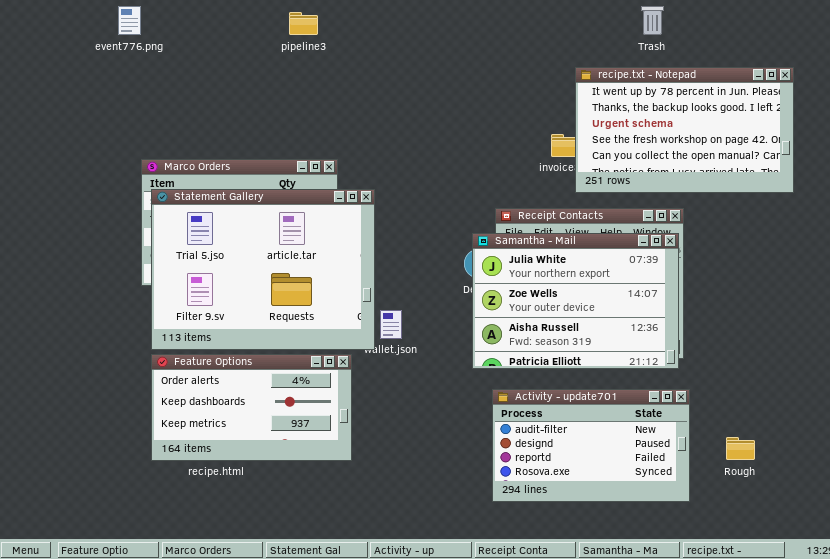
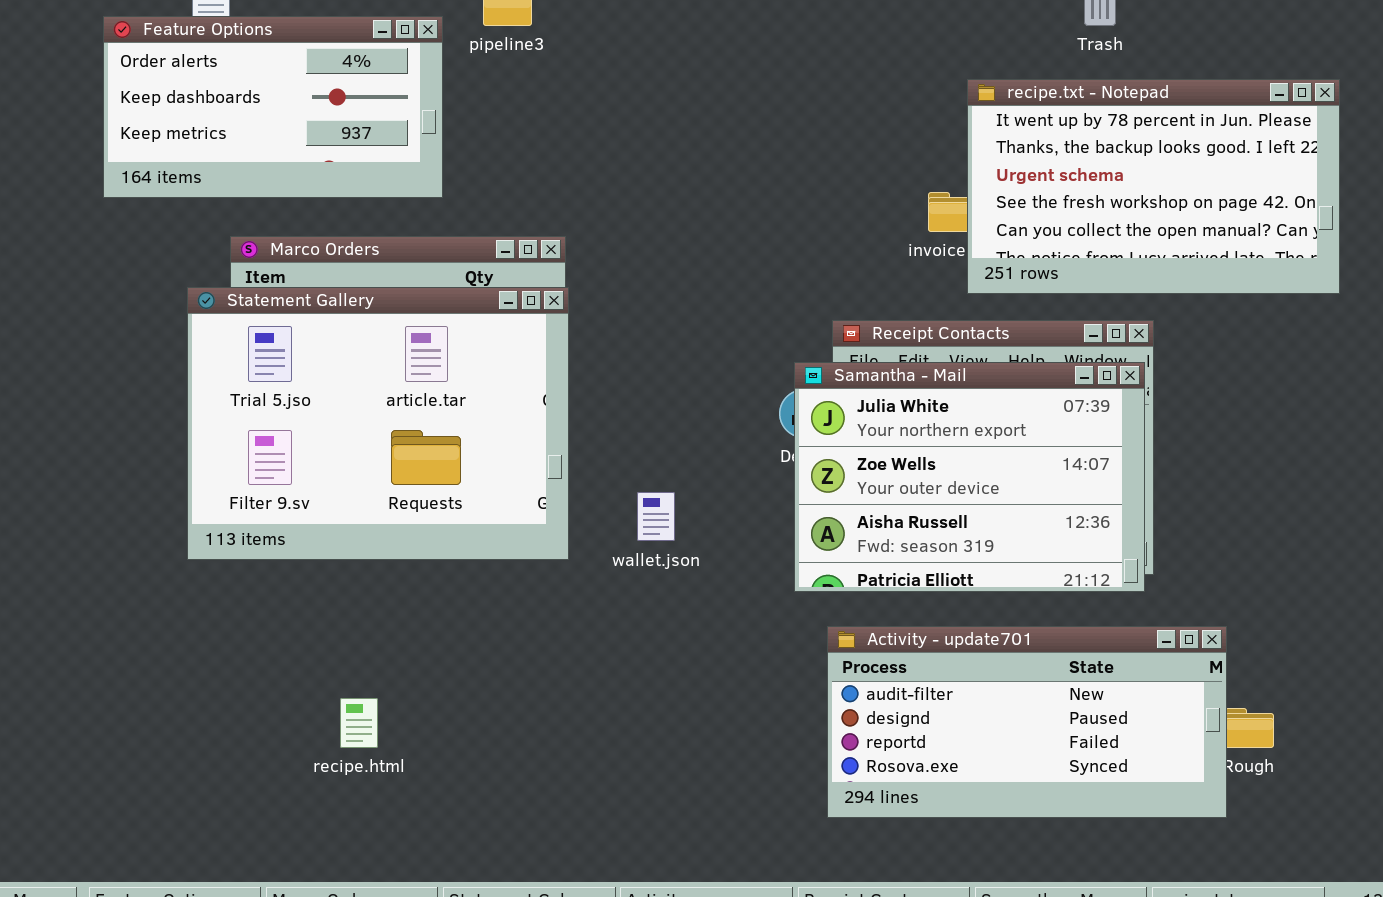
Statement Gallery: [151,189,375,350] -> [187,287,569,560], moved
Feature Options: [151,354,352,461] -> [103,16,443,198], moved
Activity - update701: [492,389,690,502] -> [827,626,1227,818], resized

